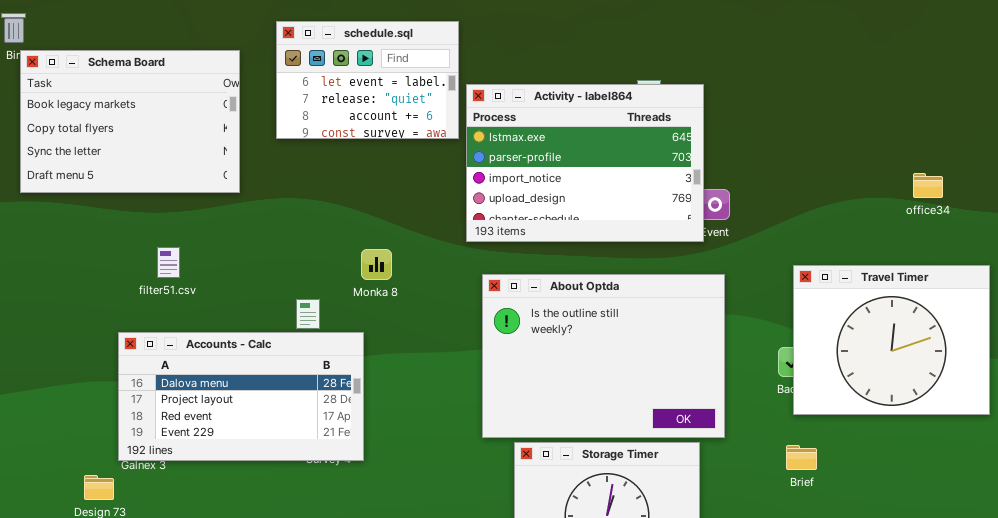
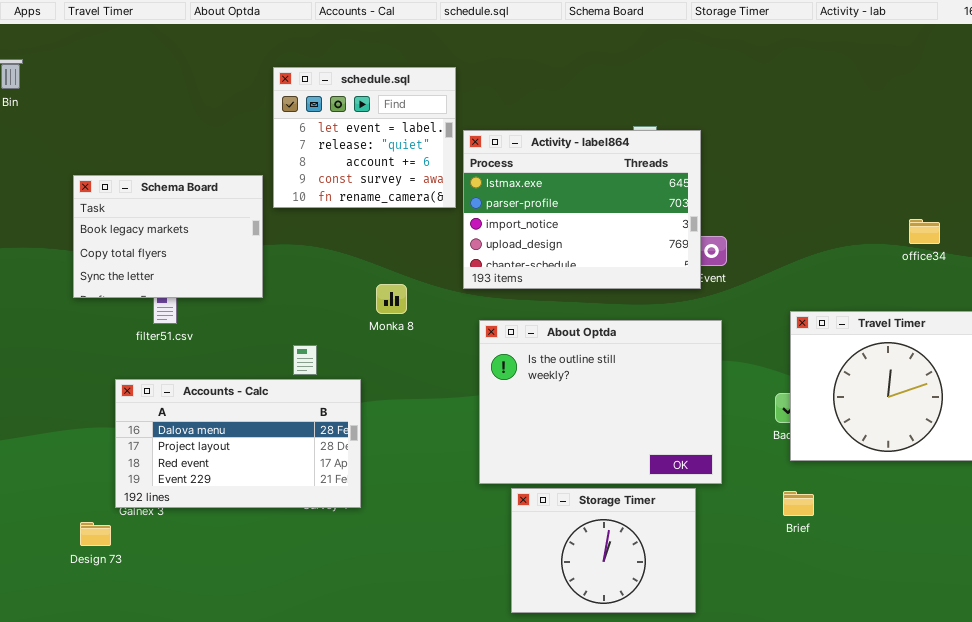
schedule.sql: [276,21,459,139] -> [273,67,456,208], resized
Schema Board: [20,50,240,193] -> [73,175,263,298], moved, resized
Monka 8: [361,249,392,280] -> [376,284,407,314], moved

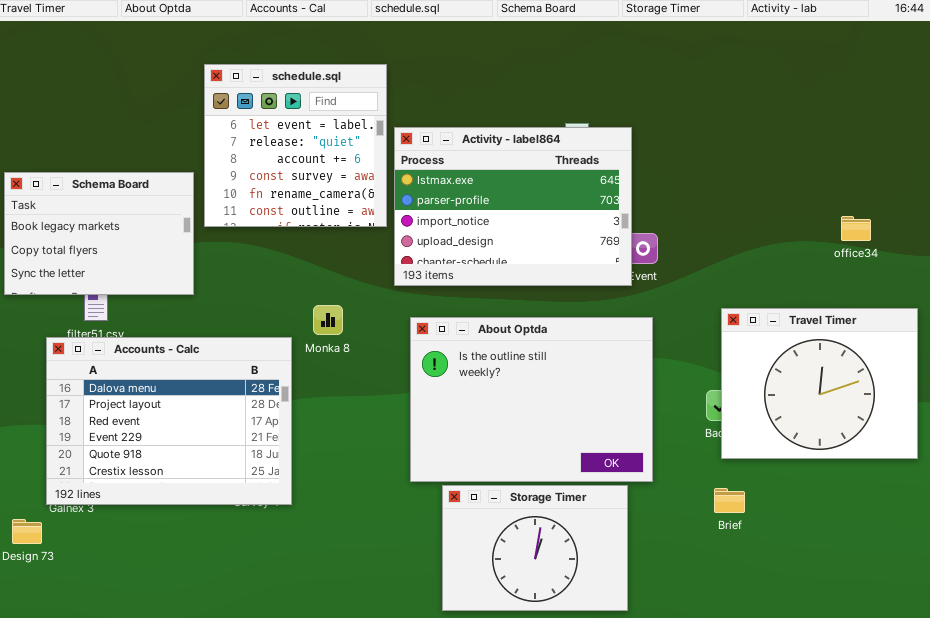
schedule.sql: [273,67,456,208] -> [204,64,387,227], resized
Monka 8: [376,284,407,314] -> [313,305,343,335], moved
Accounts - Calc: [115,379,361,508] -> [46,337,292,505], resized

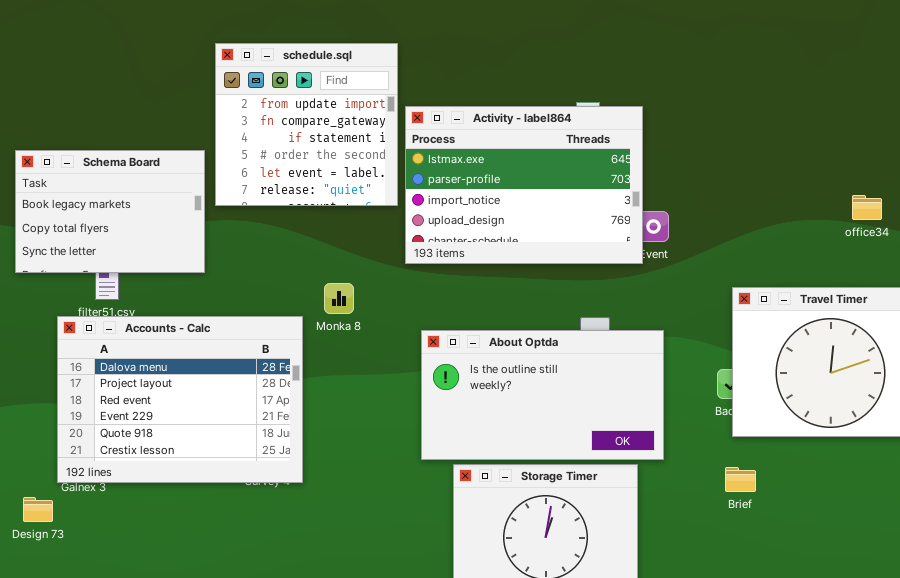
schedule.sql: [204,64,387,227] -> [215,43,398,206], scrolled up 4 rows
About Optda: [410,317,653,482] -> [421,330,664,460], resized

